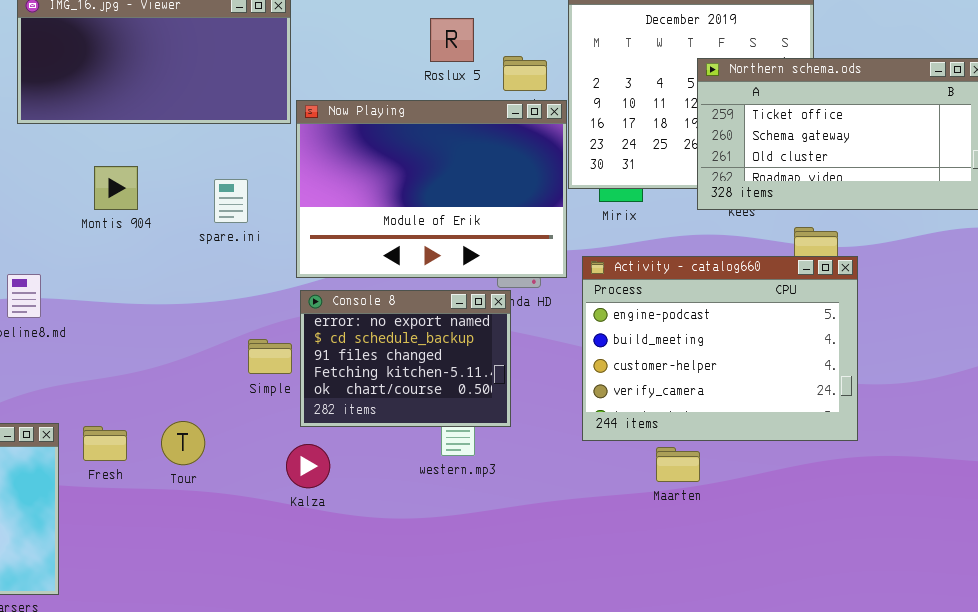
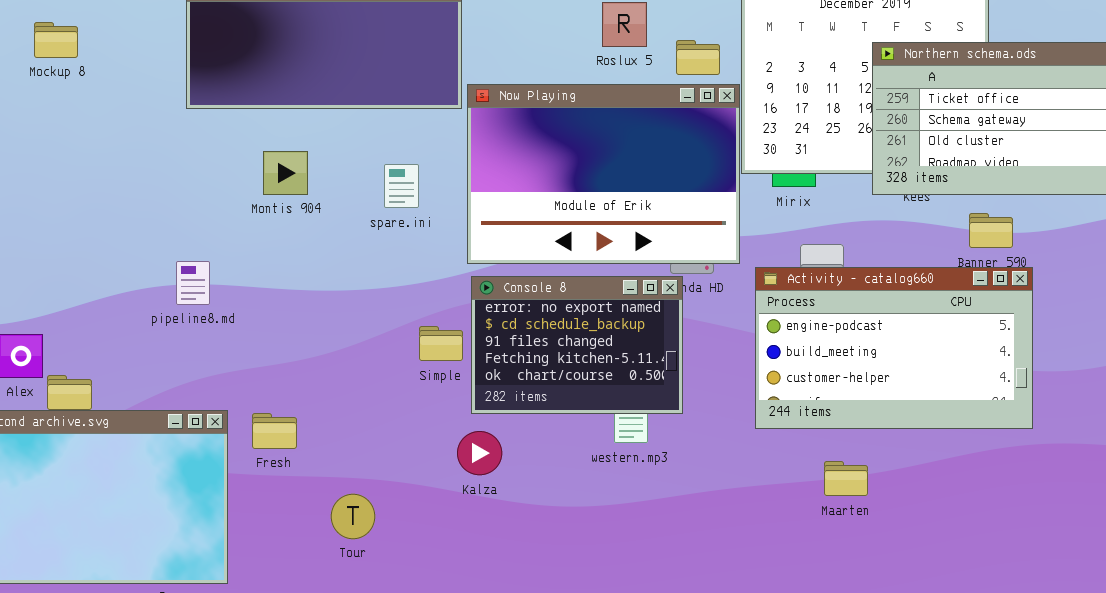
Activity - catalog660: [582,256,858,441] -> [755,267,1033,429], resized
Tour: [161,421,205,465] -> [331,494,375,539], moved
Maarten: [656,447,700,482] -> [824,461,868,496], moved

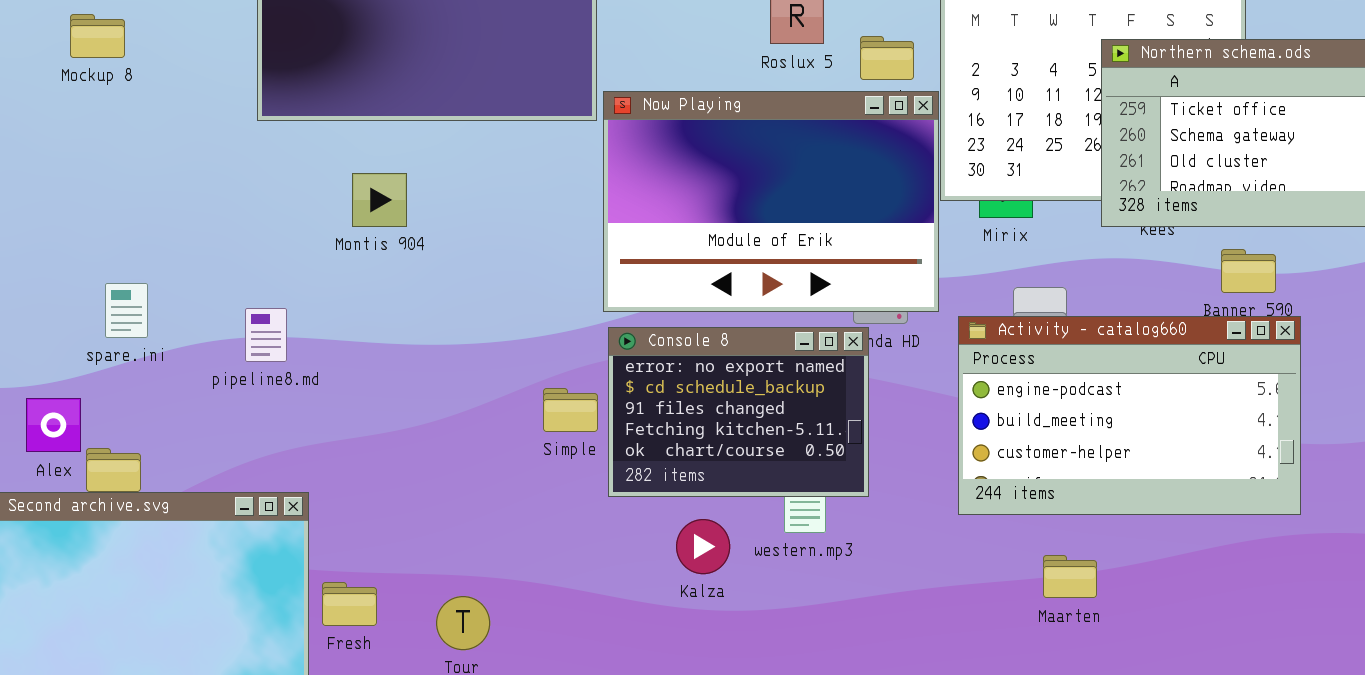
spare.ini: [384,164,419,208] -> [105,283,148,338], moved
Fresh: [252,413,297,449] -> [322,582,377,626], moved
Kalza: [457,431,502,475] -> [676,519,730,574], moved

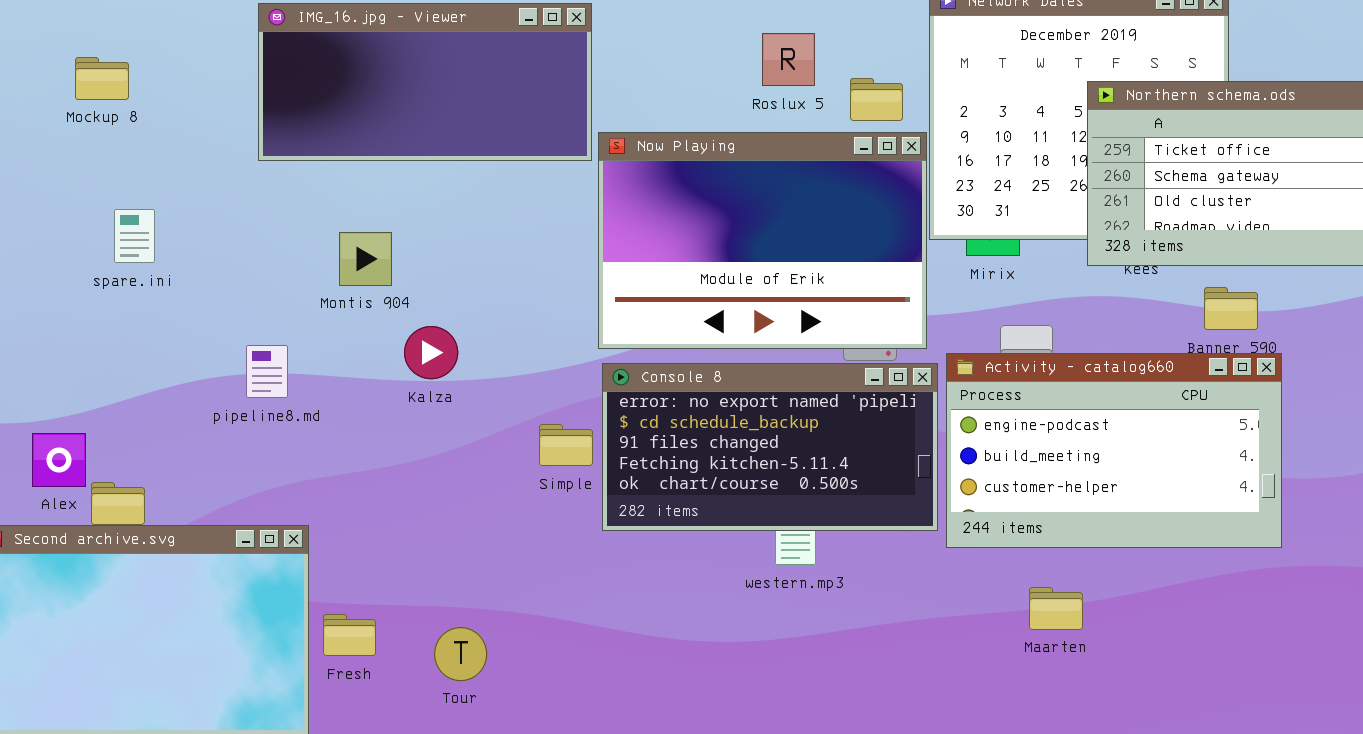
Montis 904: [352,173,407,227] -> [339,232,392,286], moved
spare.ini: [105,283,148,338] -> [114,209,155,263], moved
Console 8: [608,327,869,497] -> [602,363,938,531], resized
Kalza: [676,519,730,574] -> [404,326,458,379], moved

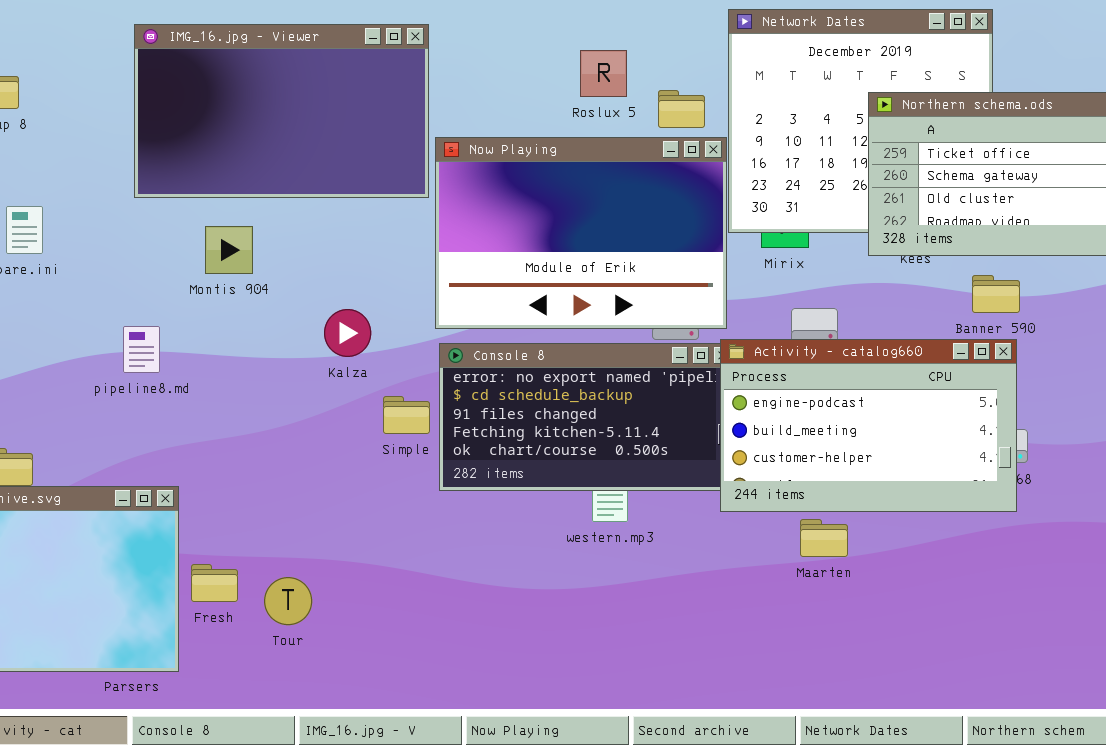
IMG_16.jpg - Viewer: [258,3,592,161] -> [134,24,429,198], resized
Kalza: [404,326,458,379] -> [324,309,371,357], moved
Activity - catalog660: [946,353,1282,548] -> [720,339,1017,512], moved
Maarten: [1029,587,1083,630] -> [800,519,848,557], moved
Tour: [434,627,487,681] -> [264,577,312,625], moved

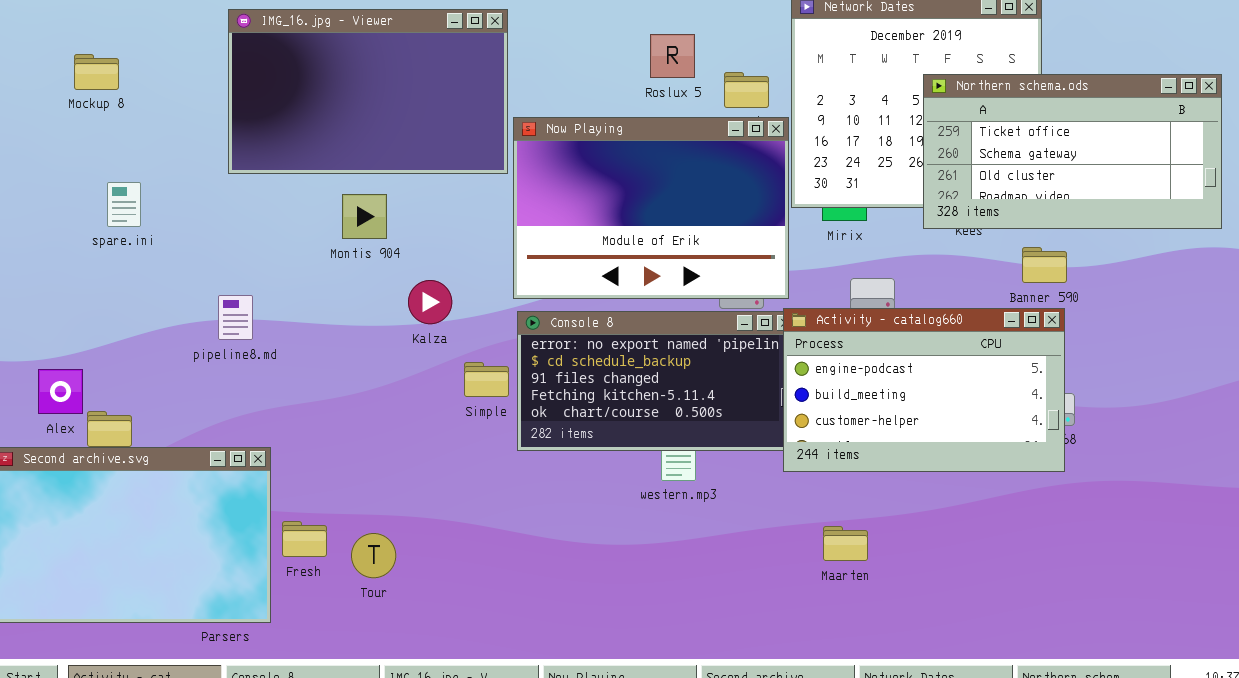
Montis 904: [205,226,253,274] -> [342,194,387,239], moved
Maarten: [800,519,848,557] -> [823,526,868,561], moved

